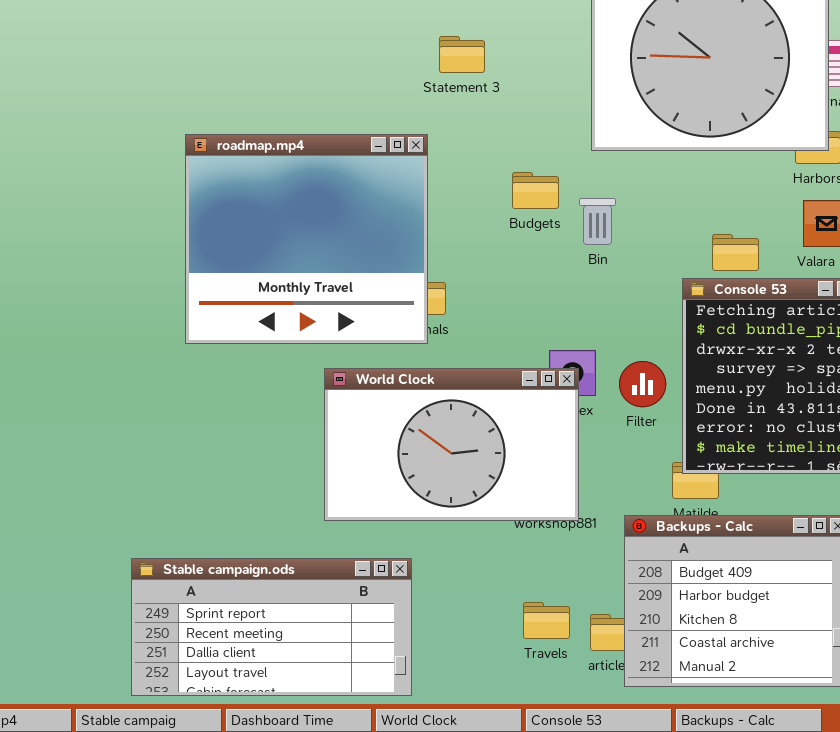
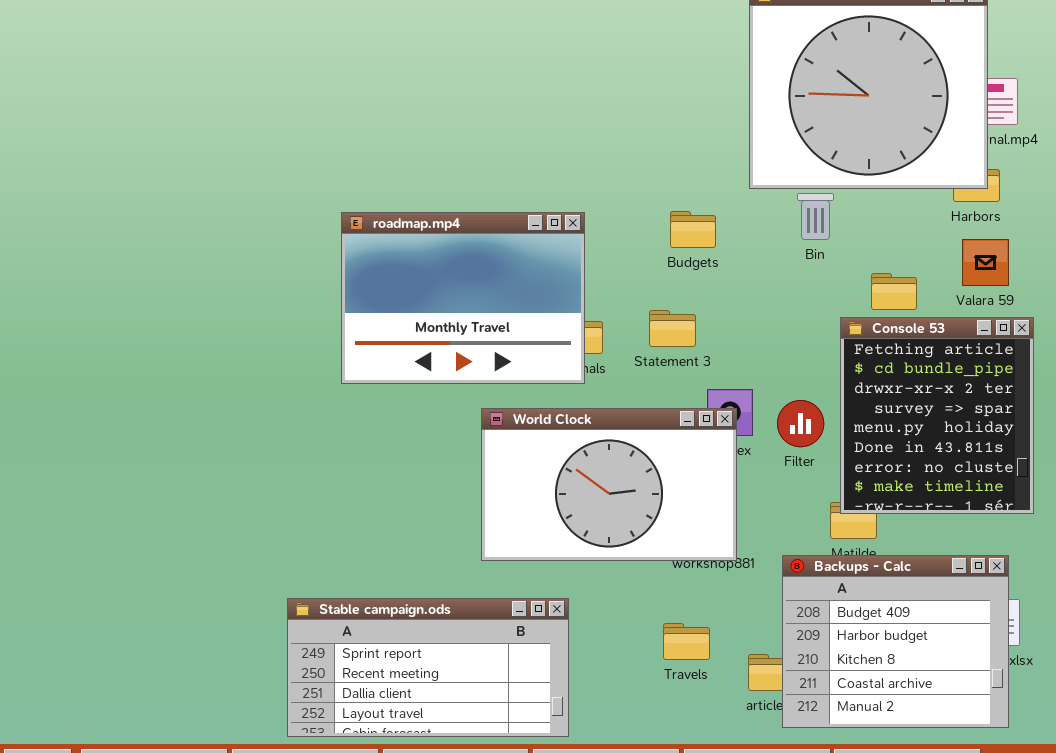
Statement 3: [439,36,485,73] -> [649,310,696,347], moved
roadmap.mp4: [185,134,428,344] -> [341,212,585,384], resized
Bin: [579,198,616,245] -> [797,193,834,240], moved
Travels: [523,602,570,639] -> [663,623,710,660], moved

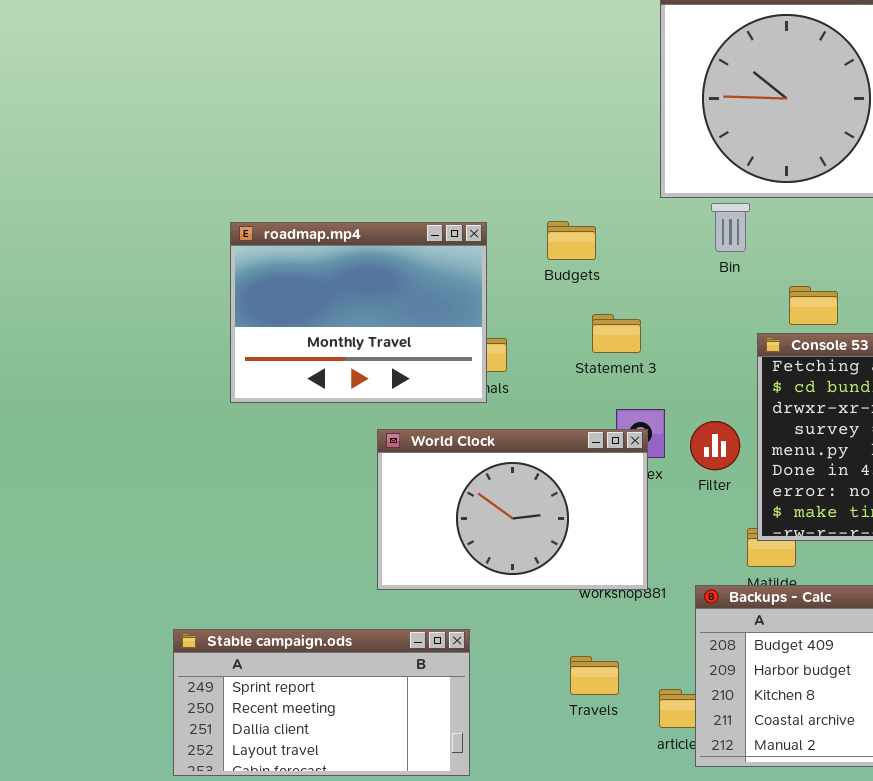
Budgets: [670,211,716,248] -> [547,221,596,260], moved
Statement 3: [649,310,696,347] -> [592,314,641,353], moved

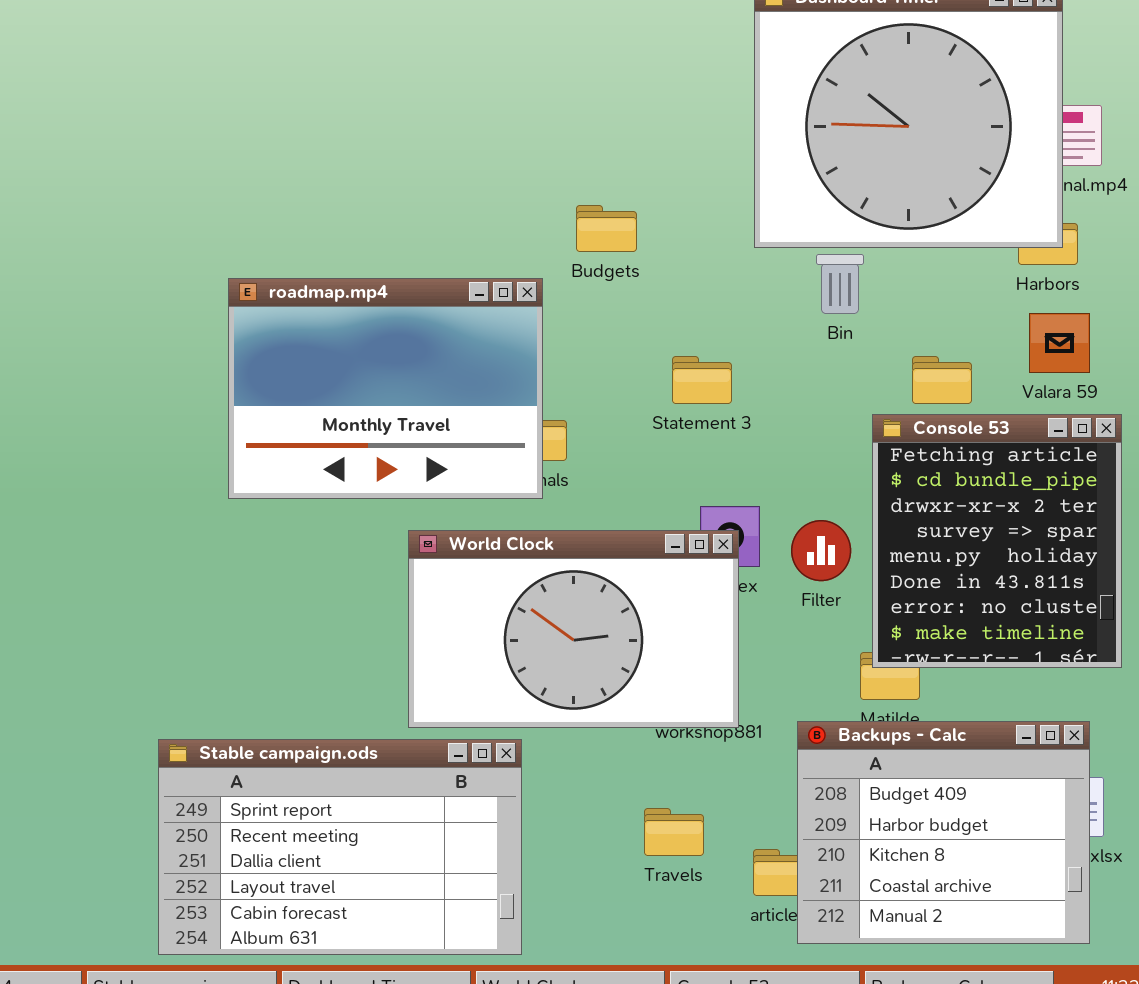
Budgets: [547,221,596,260] -> [576,205,637,252], moved
Statement 3: [592,314,641,353] -> [672,356,732,404], moved
Stable campaign.ods: [173,629,470,776] -> [158,739,522,955], resized

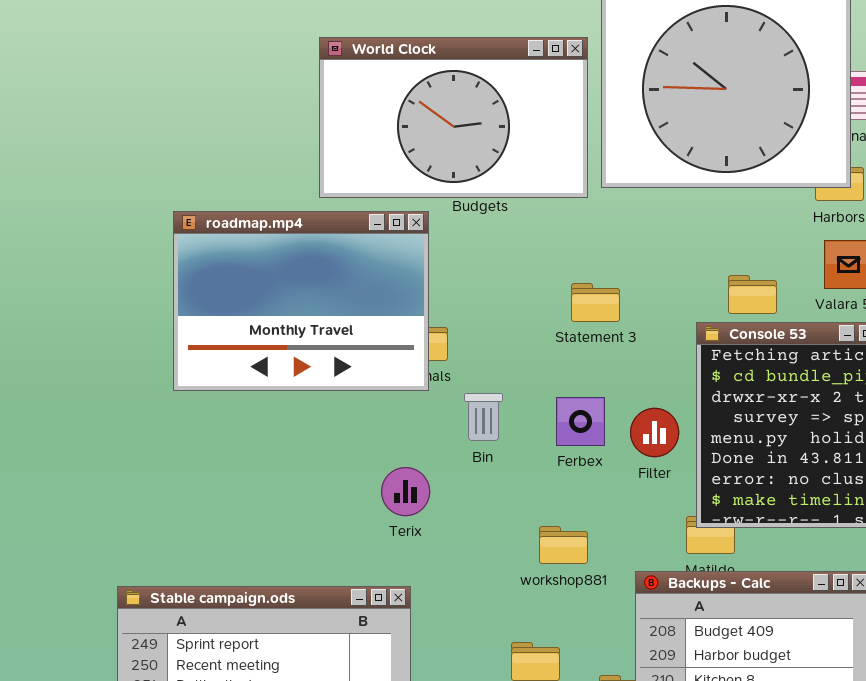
Bin: [816,254,864,314] -> [464,393,503,441], moved
Statement 3: [672,356,732,404] -> [571,283,620,322], moved
World Clock: [408,530,739,728] -> [319,37,588,198], moved

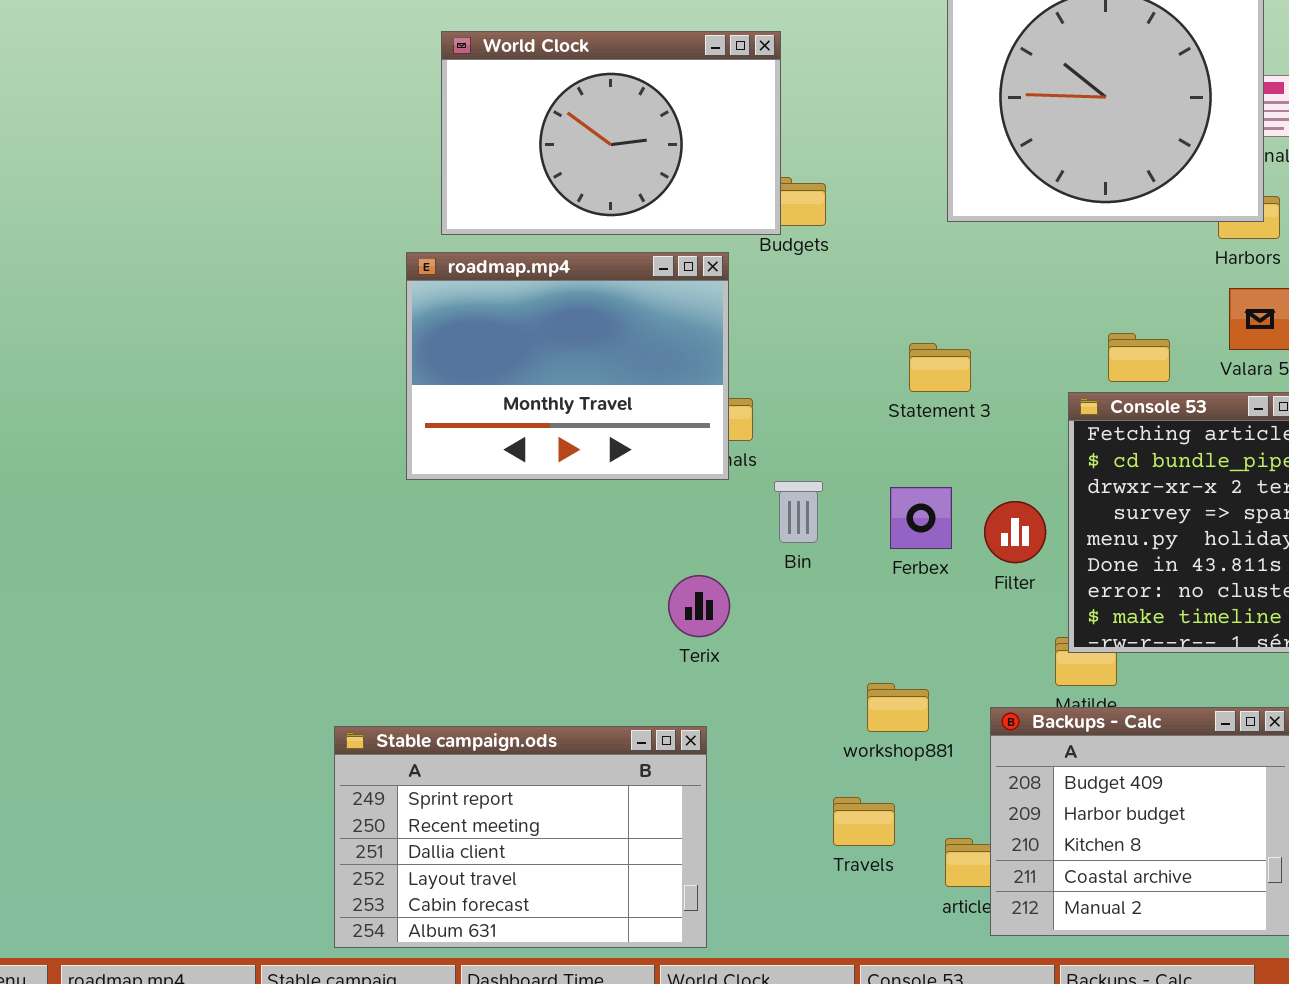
World Clock: [319,37,588,198] -> [441,31,781,235], moved
workshop881: [539,526,588,564] -> [867,683,929,732], moved

